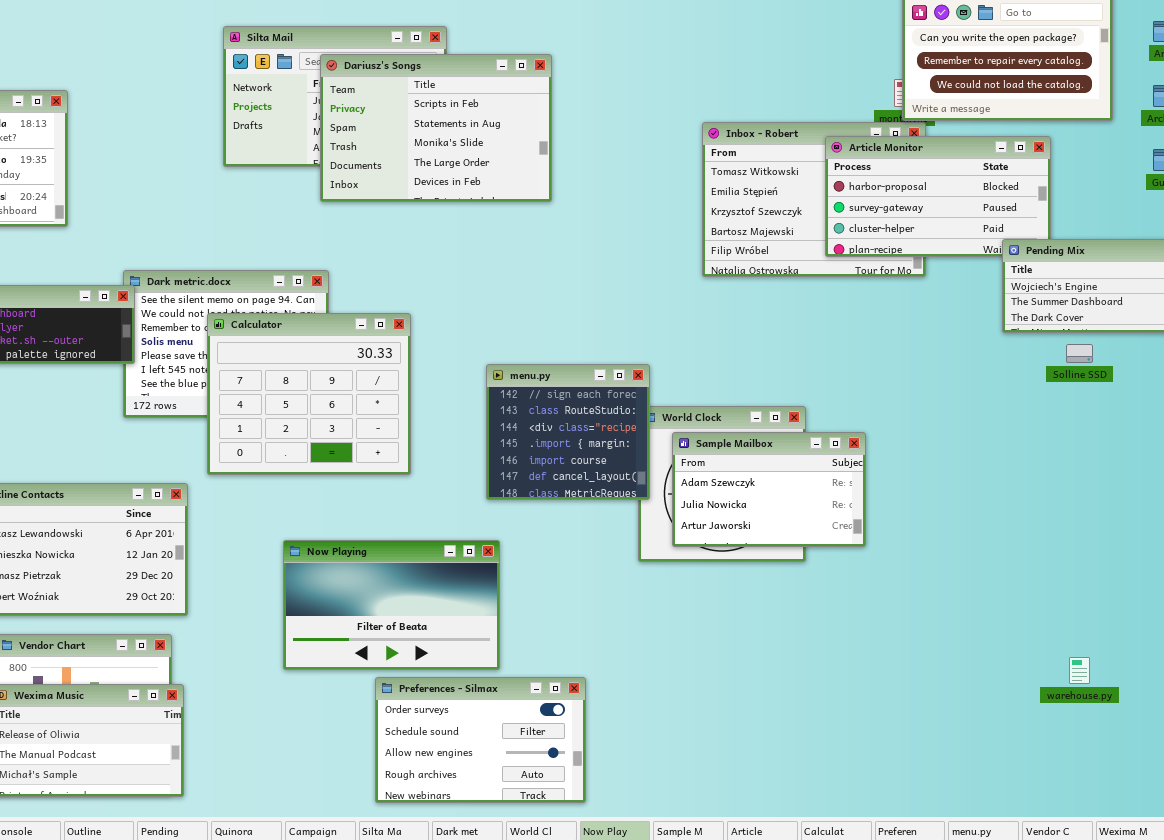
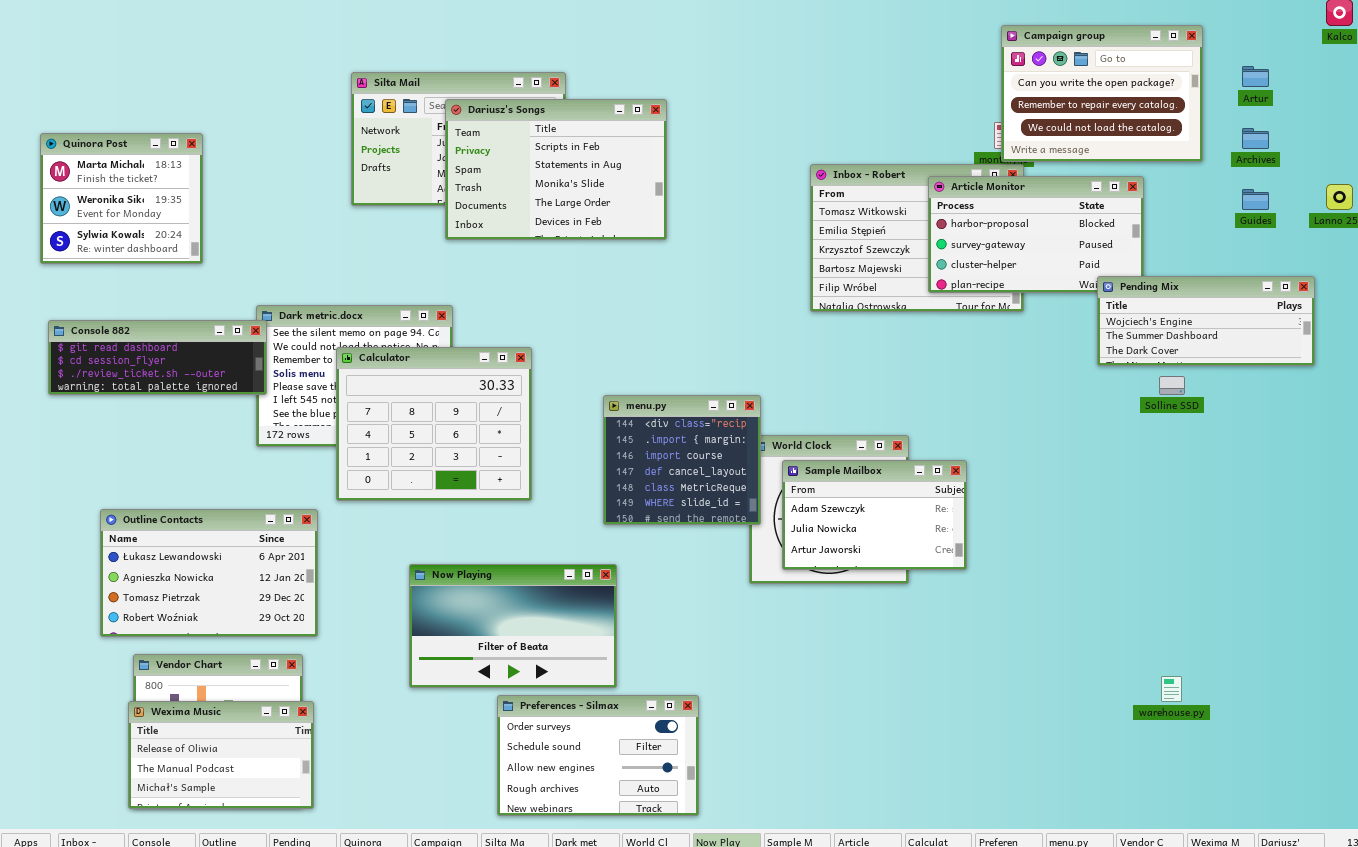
menu.py: [486,364,650,500] -> [603,395,761,525], scrolled down 2 rows

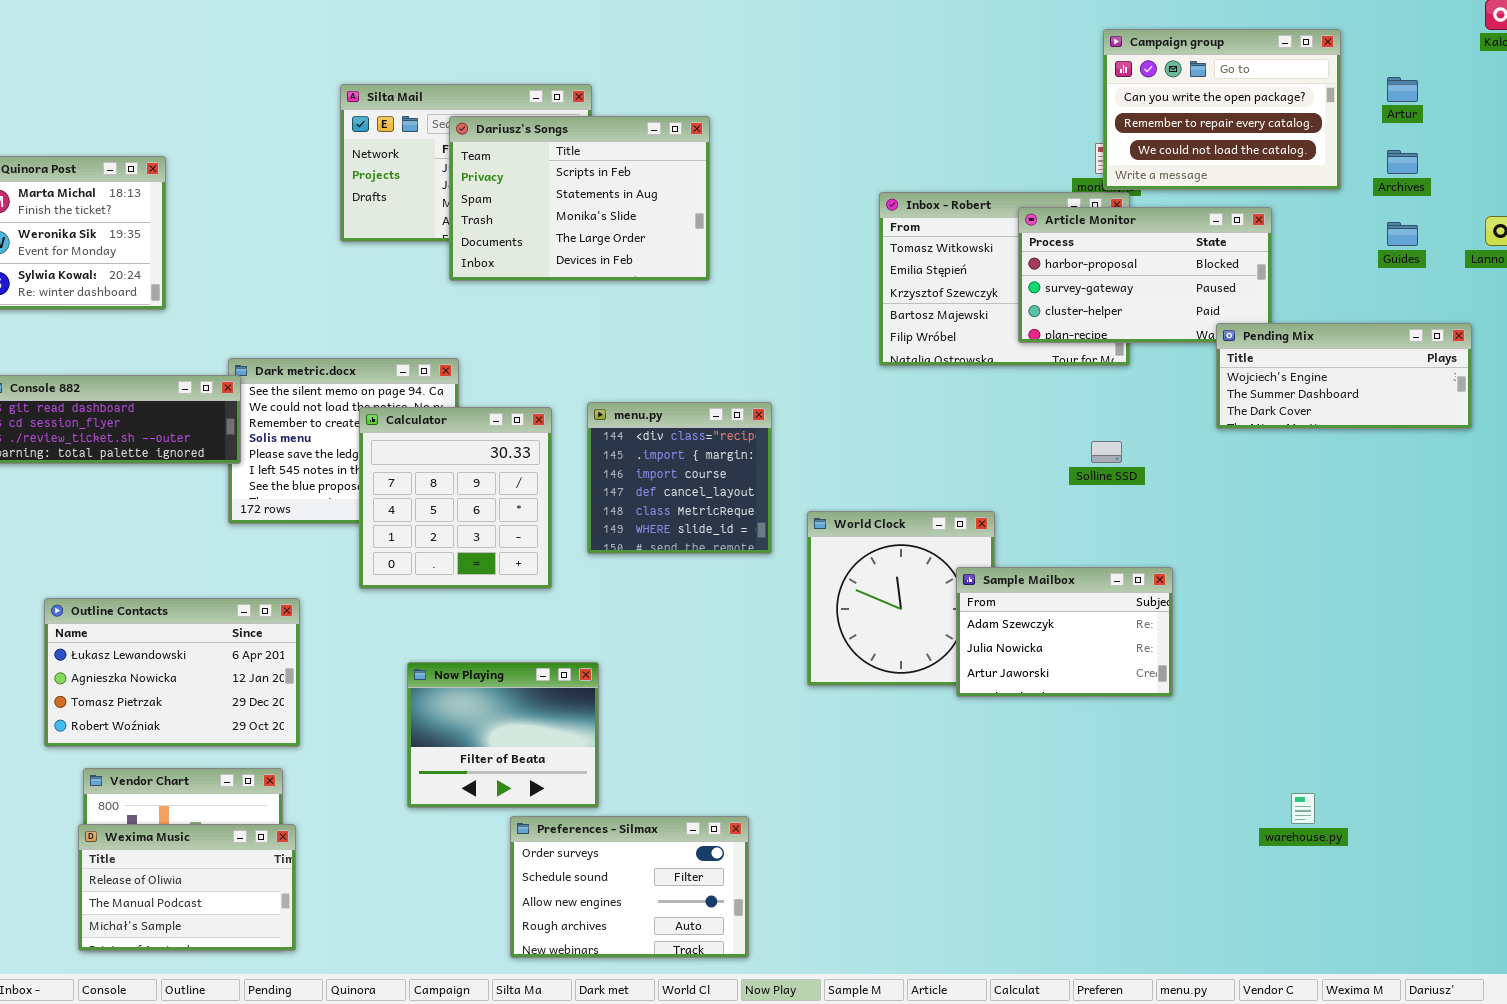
Calculator: [336,347,532,501] -> [359,407,552,589], resized
Solline SSD: [1159,376,1185,395] -> [1091,441,1122,463], moved
menu.py: [603,395,761,525] -> [587,402,772,554], moved
Sample Mailbox: [782,460,967,570] -> [956,567,1173,697], moved
Now Playing: [409,564,617,688] -> [407,662,599,808], resized

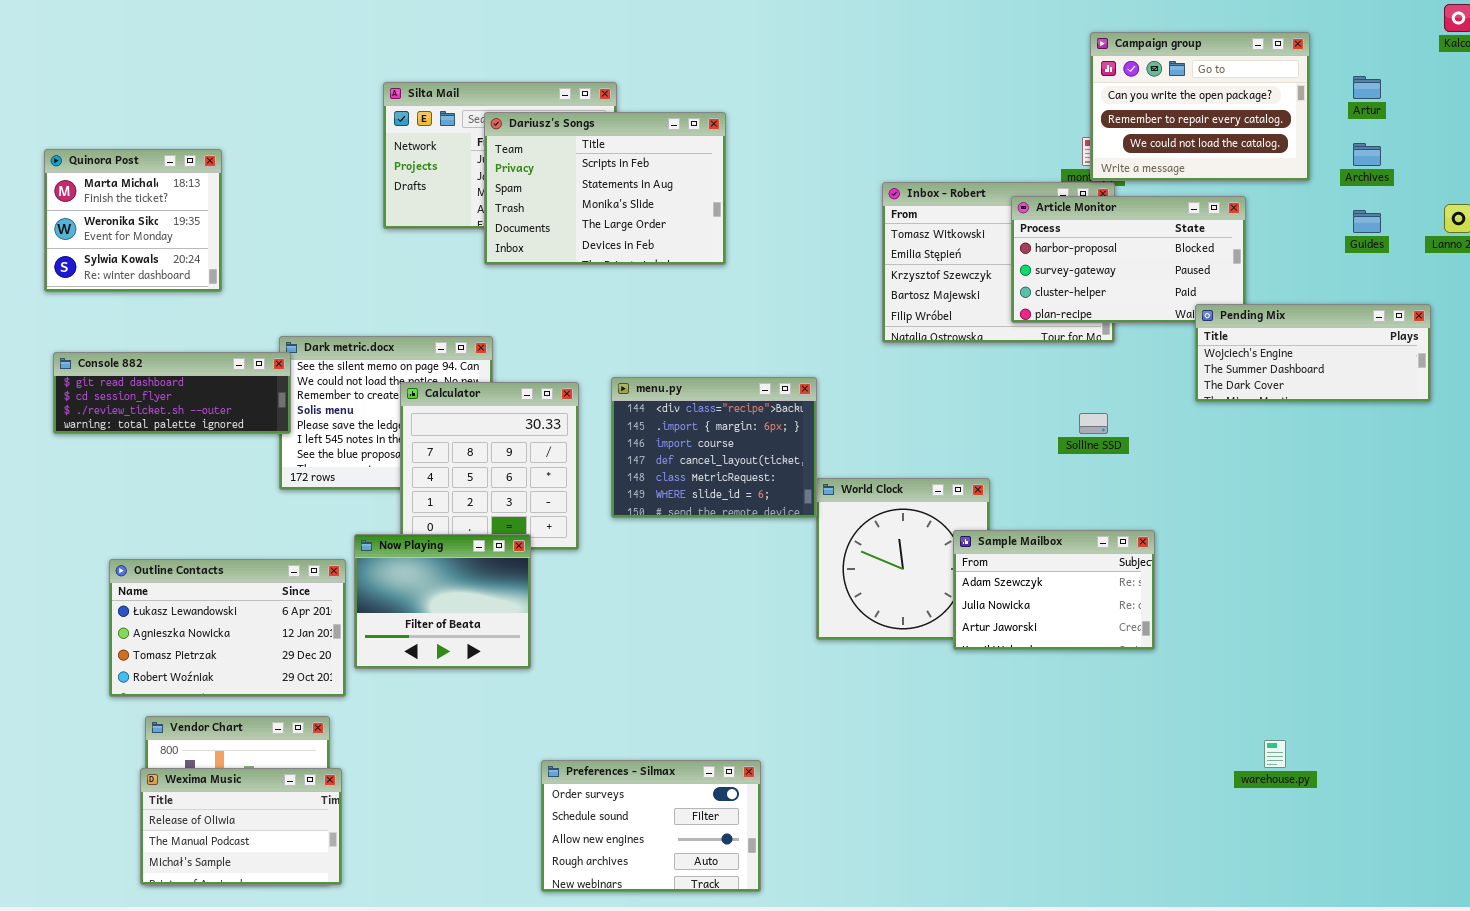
menu.py: [587,402,772,554] -> [611,377,817,518], resized
Now Playing: [407,662,599,808] -> [354,534,531,669], moved

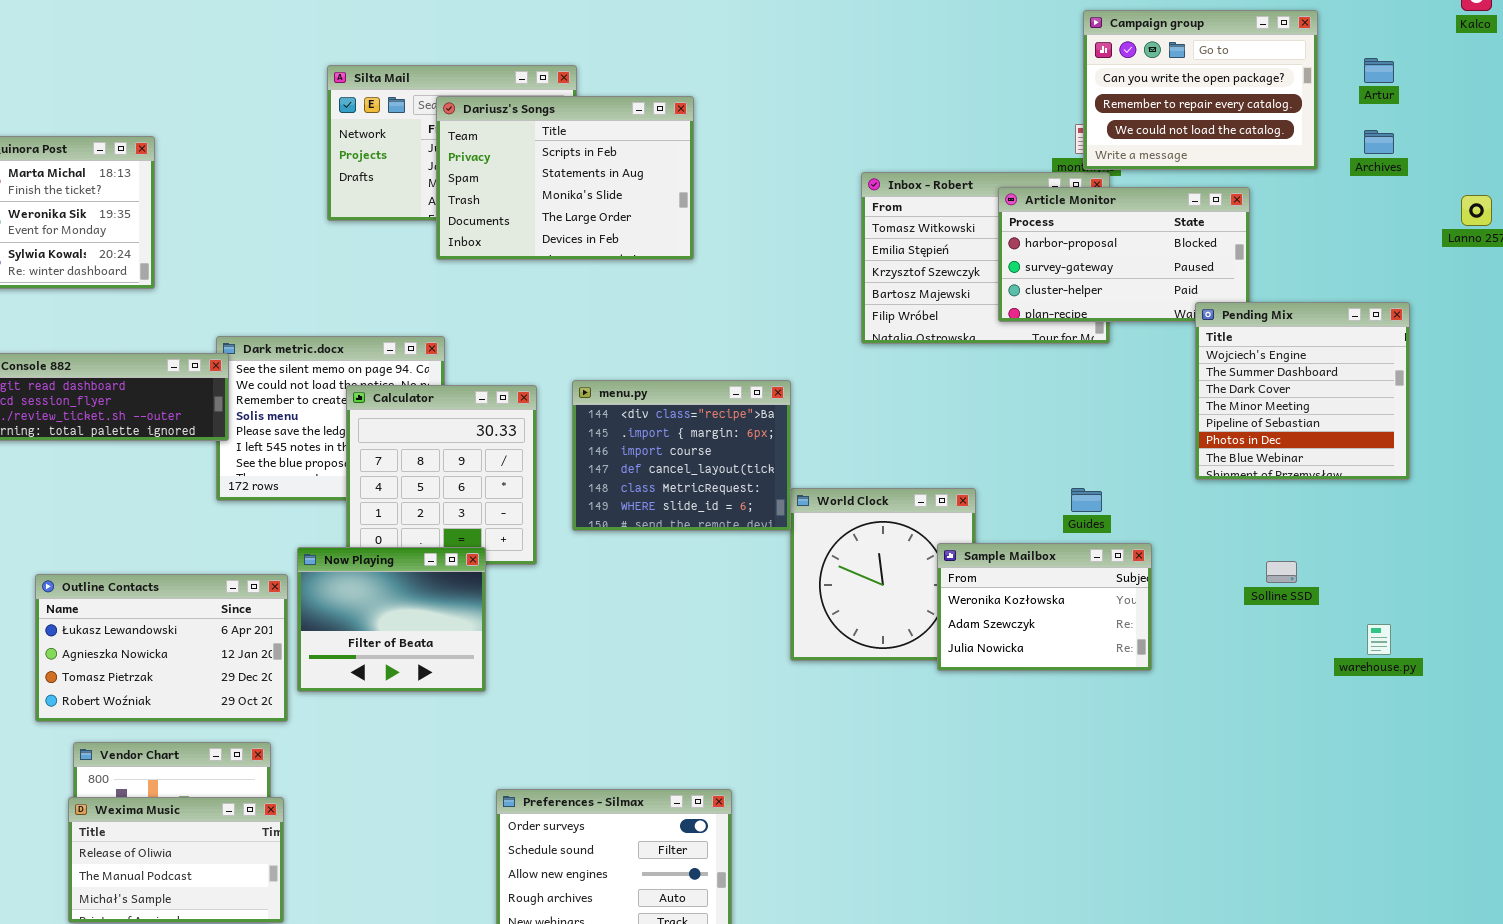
Guides: [1353,210,1381,233] -> [1071,488,1102,512], moved
Pending Mix: [1195,304,1431,402] -> [1195,302,1410,480], resized
Solline SSD: [1079,413,1108,434] -> [1266,561,1297,583], moved
Sample Mailbox: [953,530,1155,650] -> [937,543,1152,671], scrolled up 1 row
warehouse.py: [1264,740,1286,768] -> [1367,624,1391,655], moved

